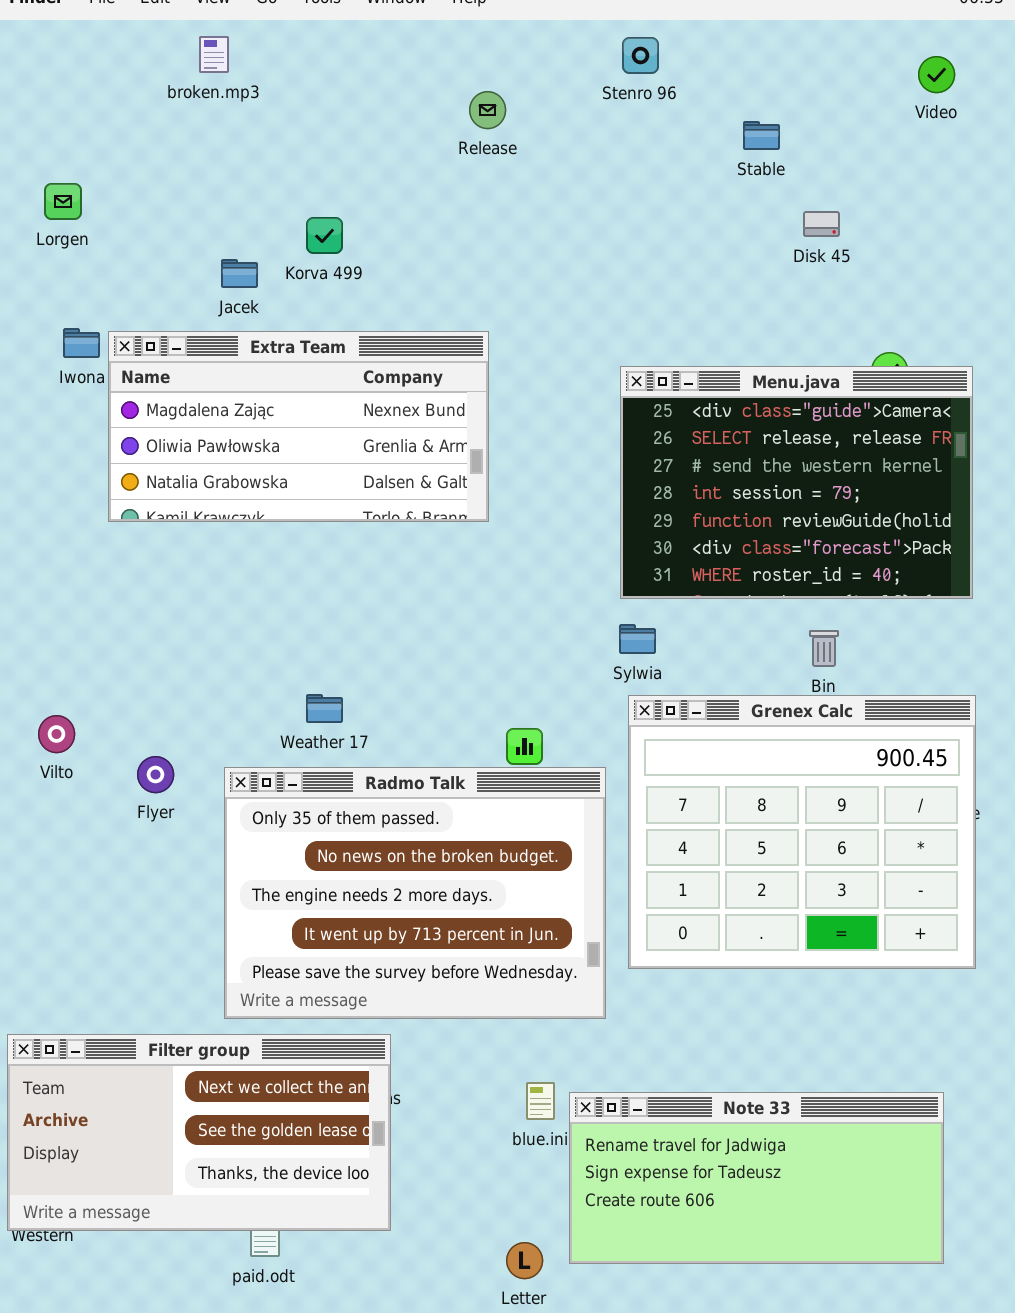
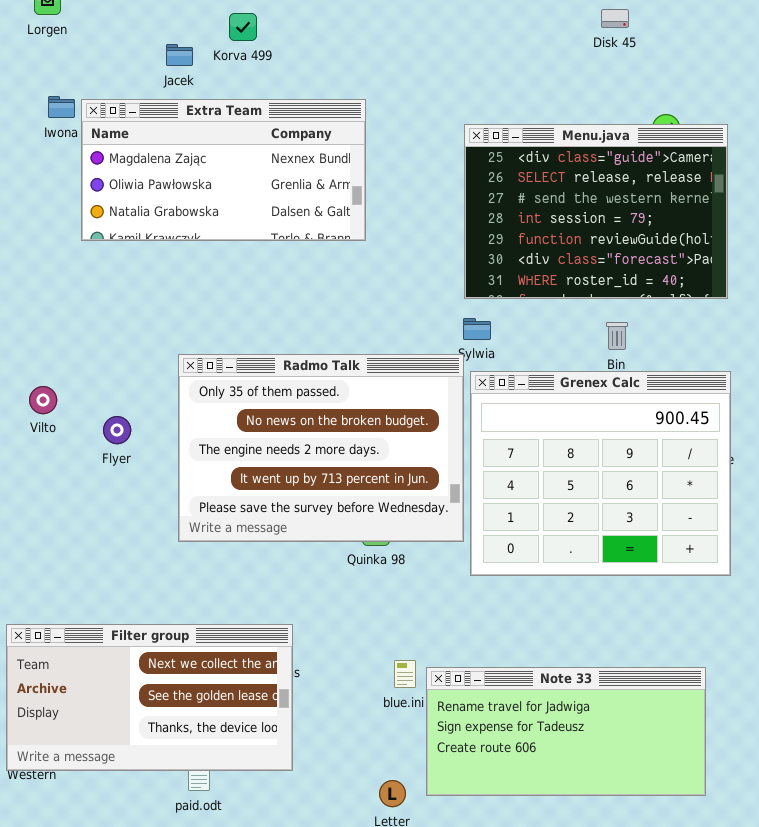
Radmo Talk: [224,767,606,1019] -> [178,354,464,542], moved

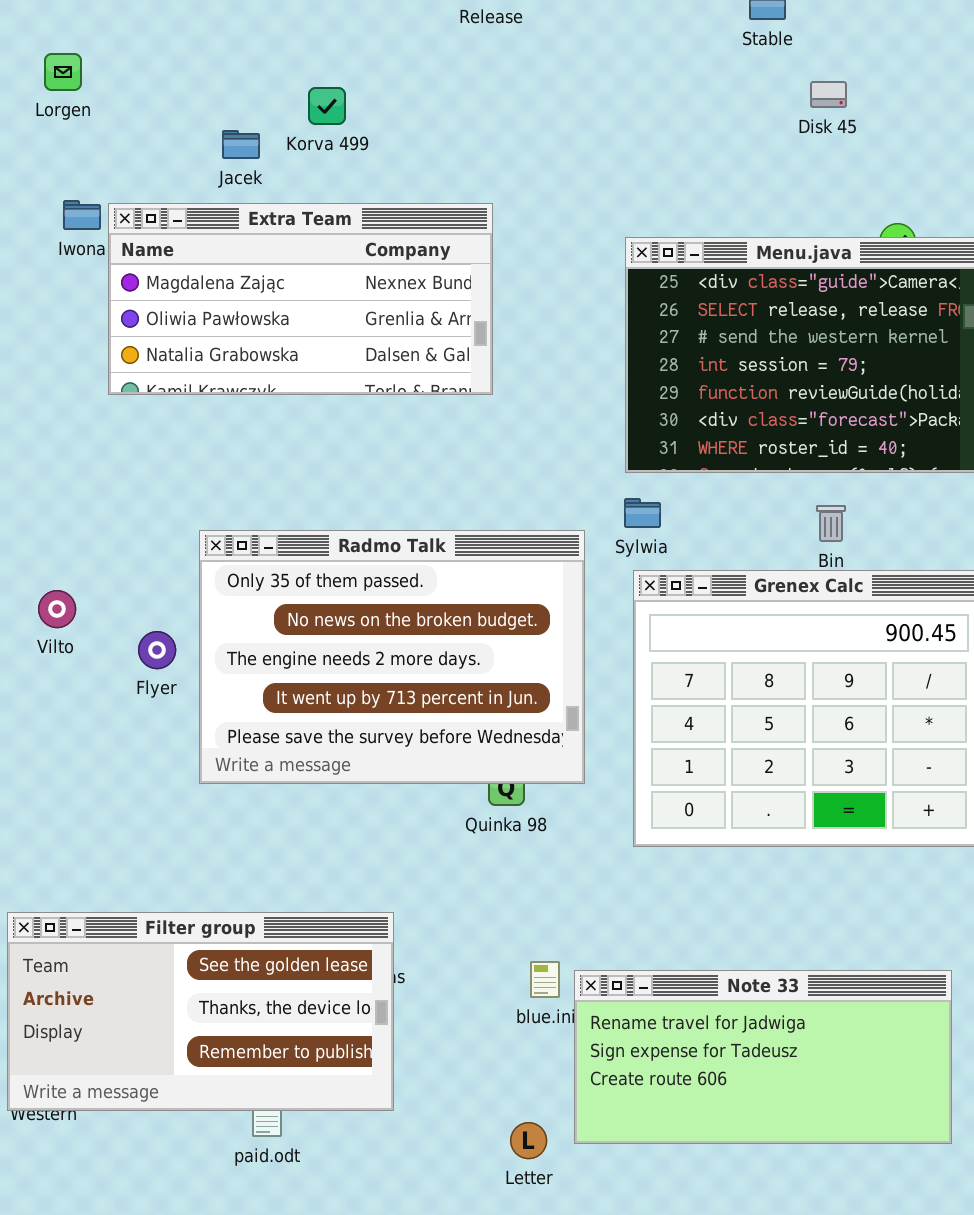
Radmo Talk: [178,354,464,542] -> [199,530,585,784], moved
Filter group: [6,624,293,771] -> [7,912,394,1111], scrolled down 1 row

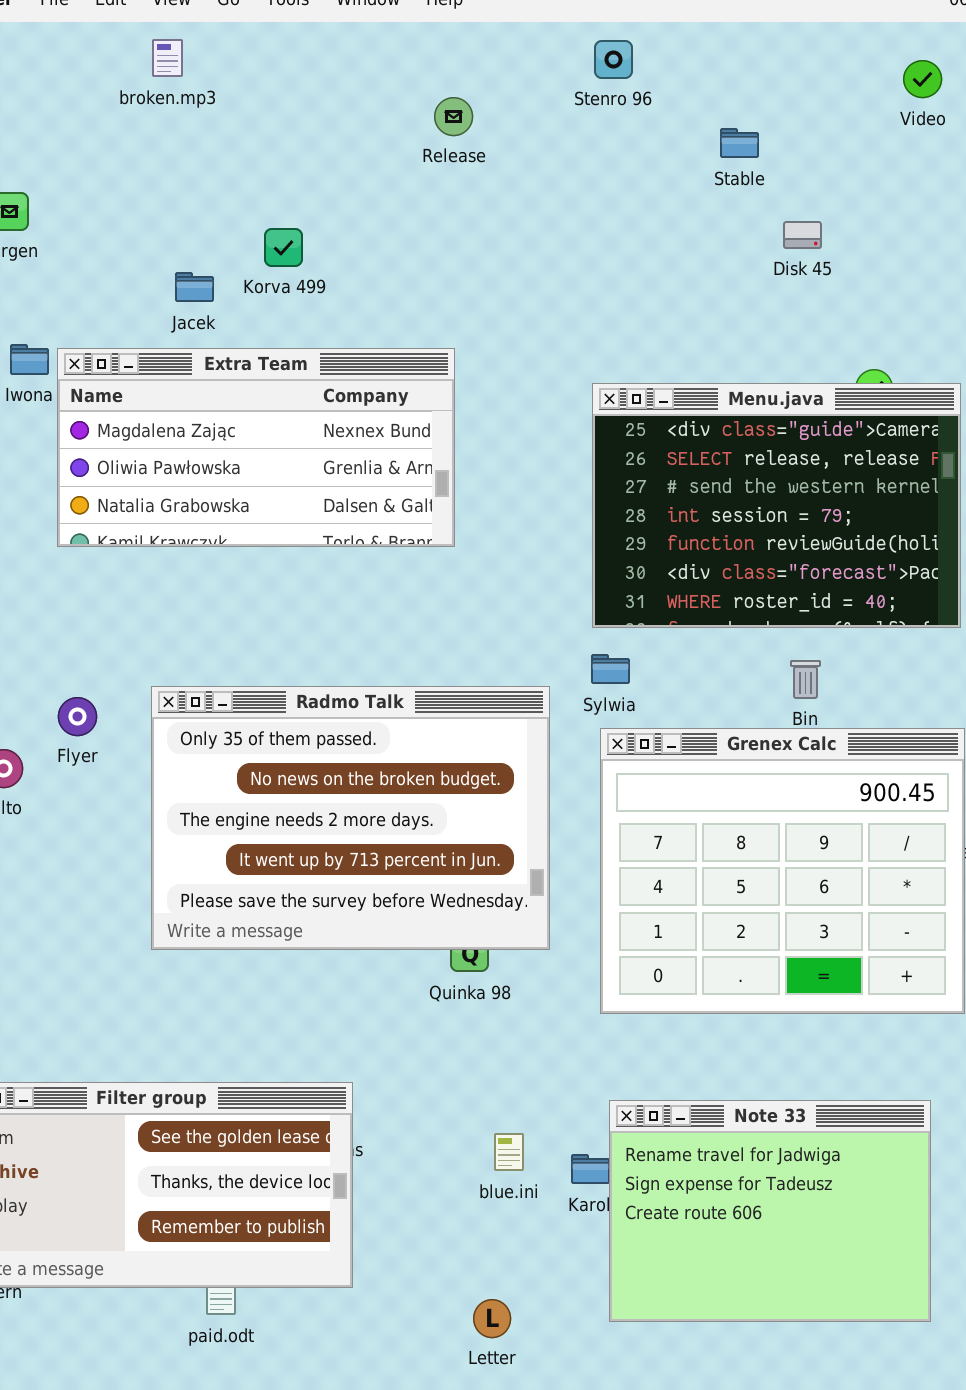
Flyer: [138,631,176,669] -> [58,697,97,736], moved
Note 33: [574,970,952,1144] -> [609,1100,931,1322], resized

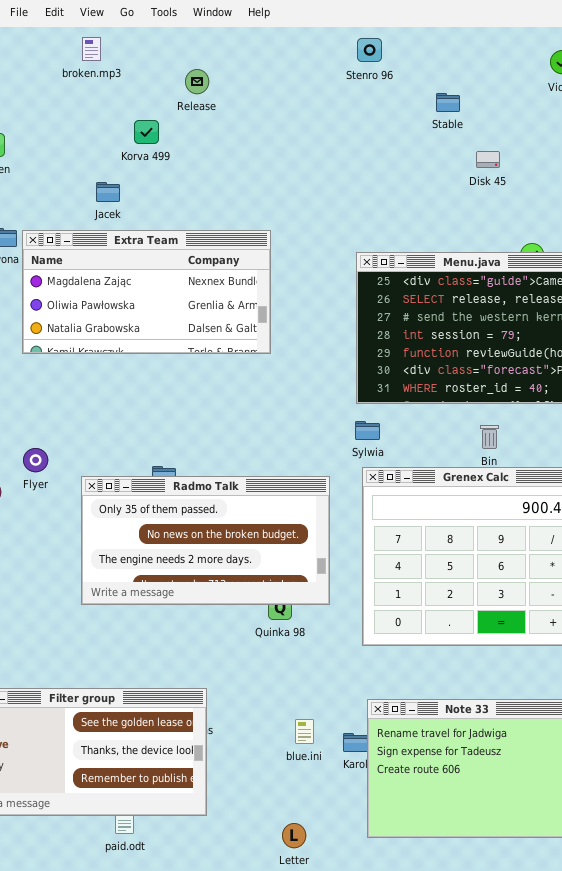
Release: [434,97,473,136] -> [185,69,209,94], moved
Korva 499: [264,228,303,267] -> [134,120,159,144], moved
Radmo Talk: [151,686,550,950] -> [81,476,330,605], resized

